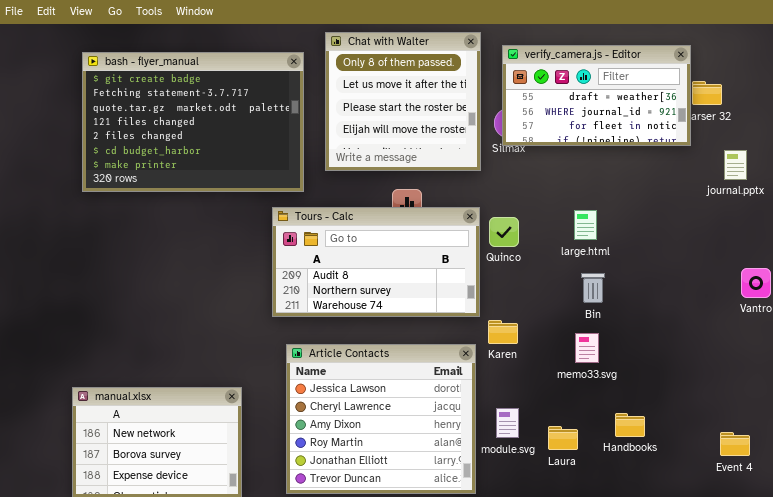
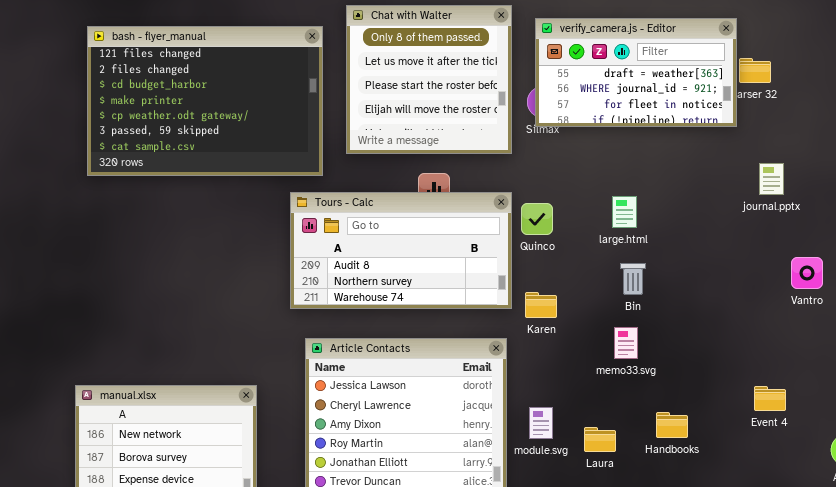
bash - flyer_manual: [82,52,304,192] -> [87,26,323,176], scrolled down 3 rows
journal.pptx: [724,150,747,180] -> [759,163,784,195], moved
Karen: [488,320,518,344] -> [525,292,557,318], moved
Event 4: [720,432,750,456] -> [754,386,786,411], moved

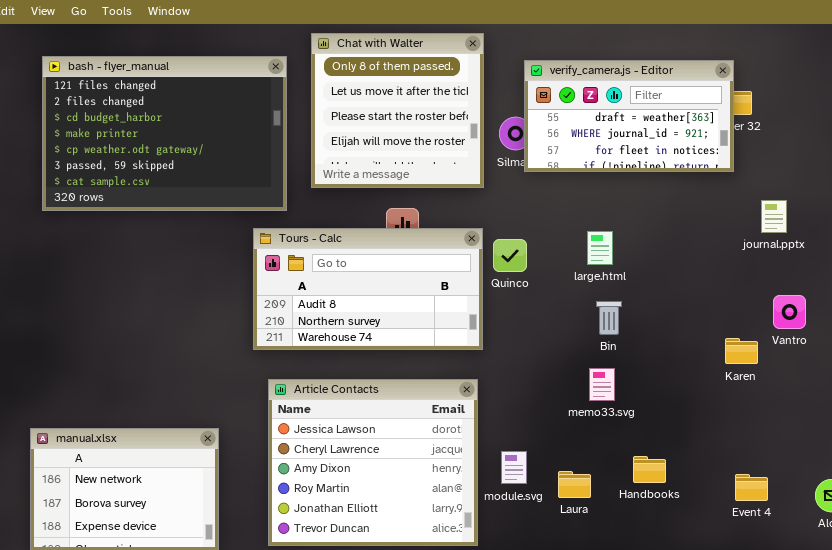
verify_camera.js - Editor: [535,18,737,127] -> [524,60,734,172], moved
journal.pptx: [759,163,784,195] -> [761,200,787,233], moved
Karen: [525,292,557,318] -> [725,338,758,364], moved
Event 4: [754,386,786,411] -> [735,474,768,501], moved

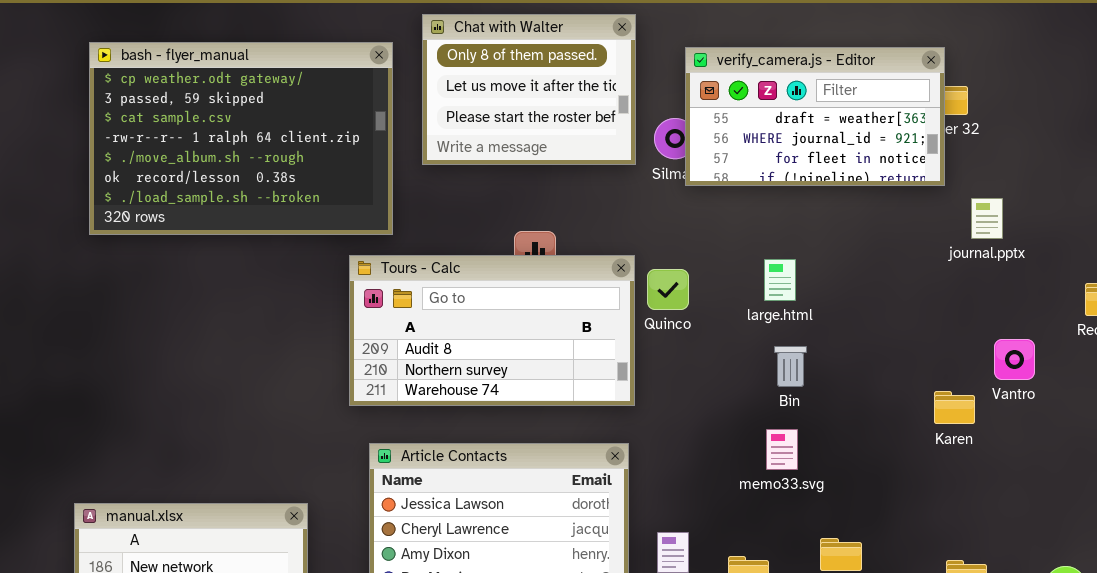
Chat with Walter: [311,33,484,188] -> [422,14,636,165], resized
bash - flyer_manual: [42,56,287,211] -> [89,42,393,235], scrolled down 4 rows
journal.pptx: [761,200,787,233] -> [971,198,1003,239], moved

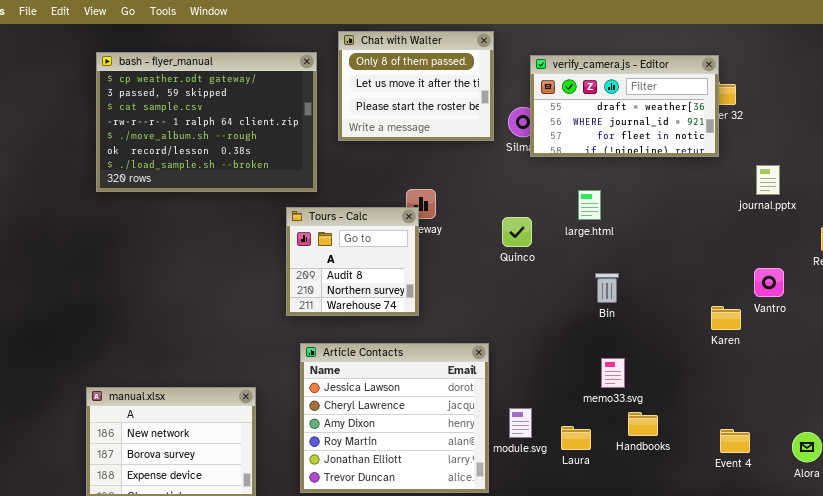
journal.pptx: [971,198,1003,239] -> [756,165,780,195], moved
Tours - Calc: [349,255,635,406] -> [286,207,419,316], resized
large.html: [764,259,796,301] -> [578,190,601,220], moved
memo33.svg: [766,429,798,470] -> [601,358,625,388], moved

